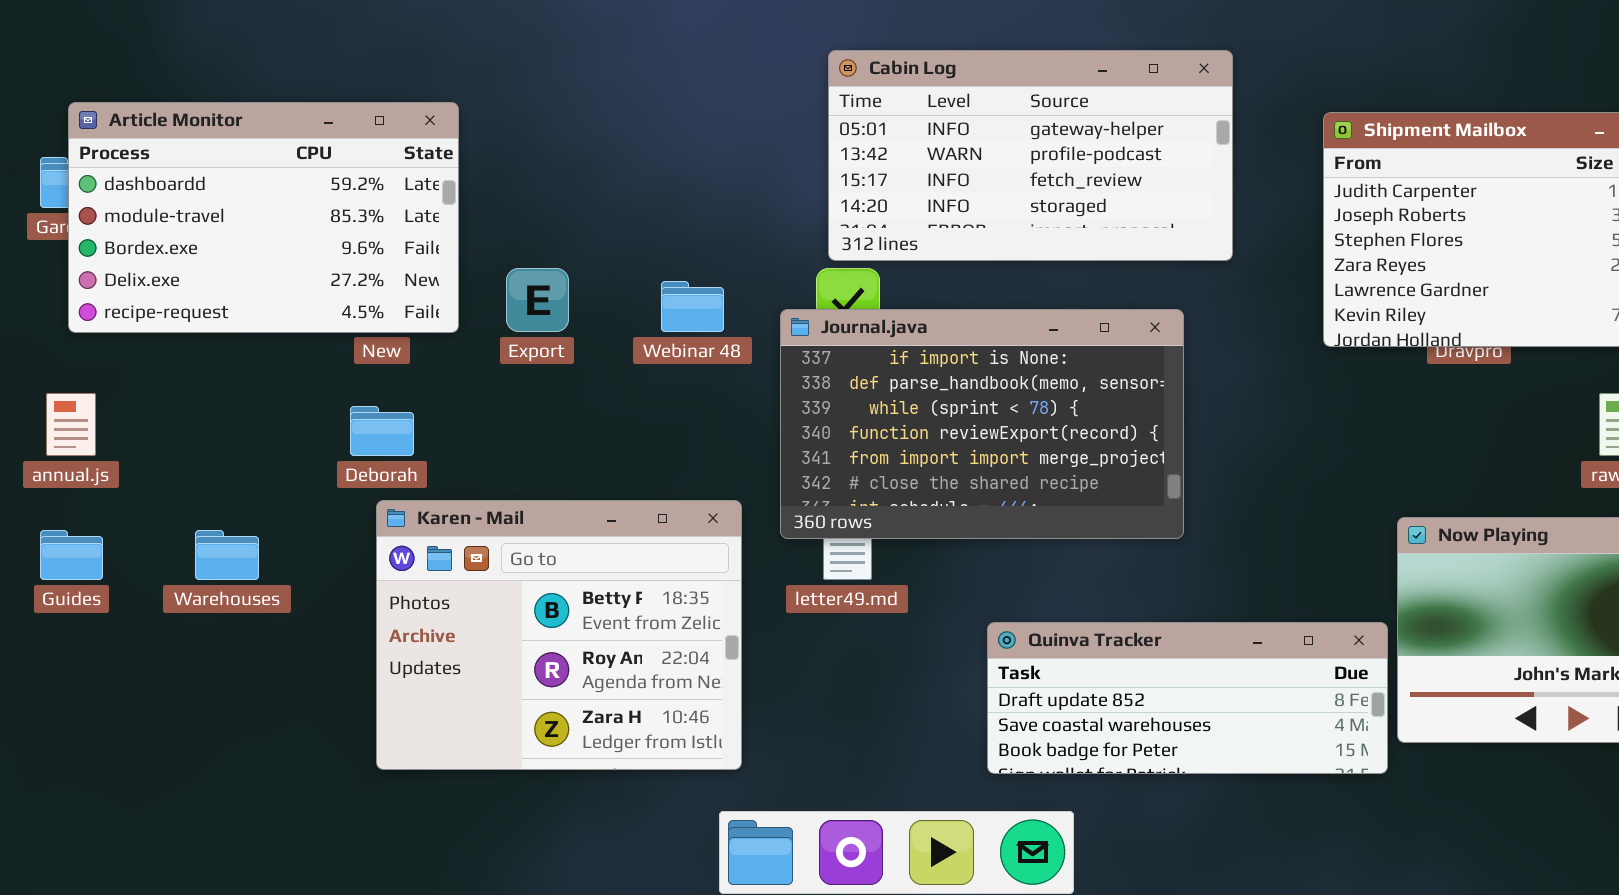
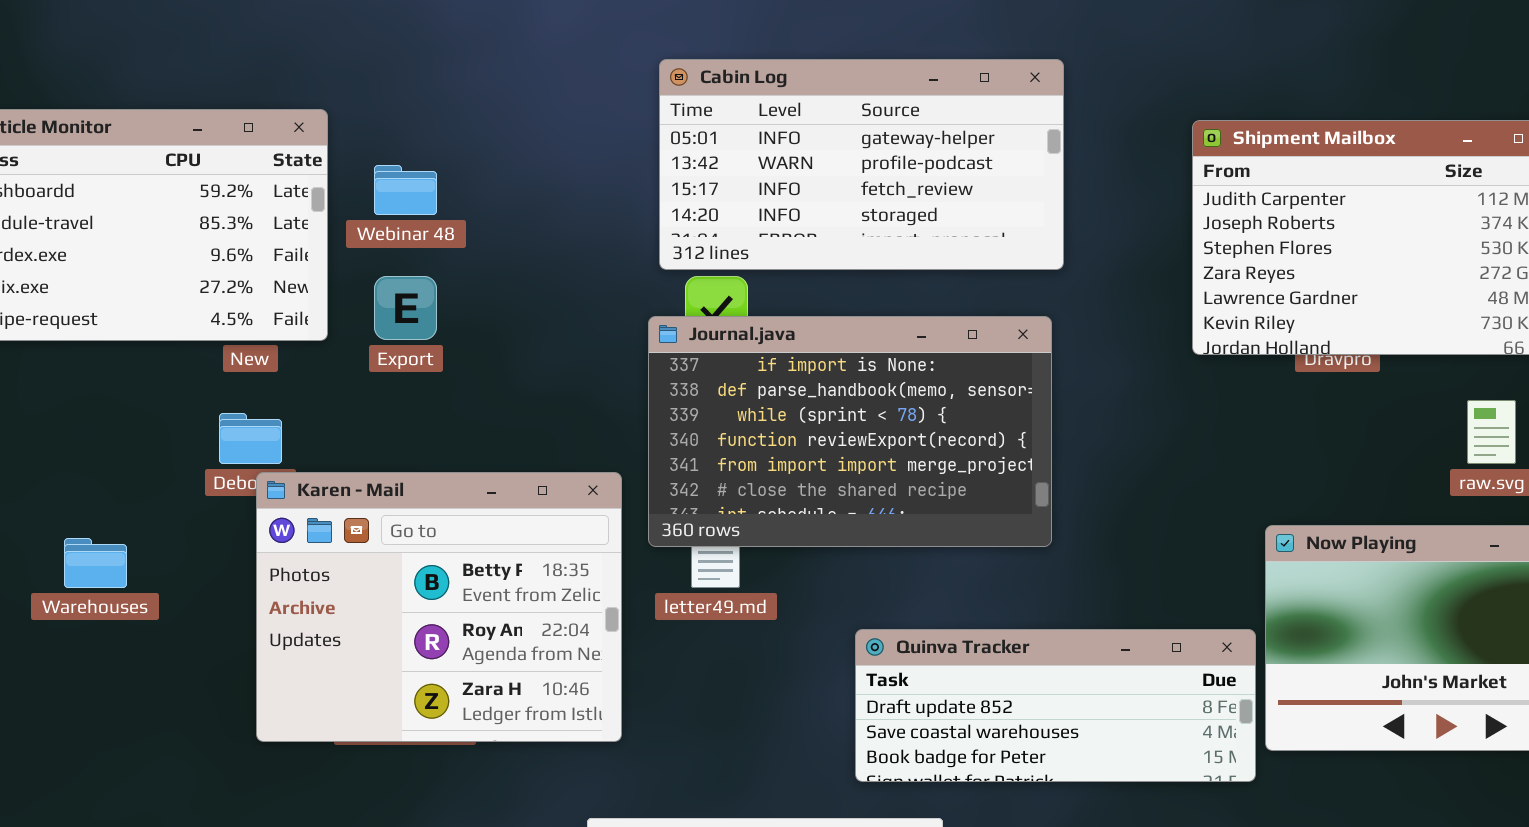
Cabin Log: [828,50,1233,261] -> [659,59,1064,270], moved
Webinar 48: [661,281,724,332] -> [374,165,437,215], moved
Karen - Mail: [376,500,742,770] -> [256,472,622,742], moved

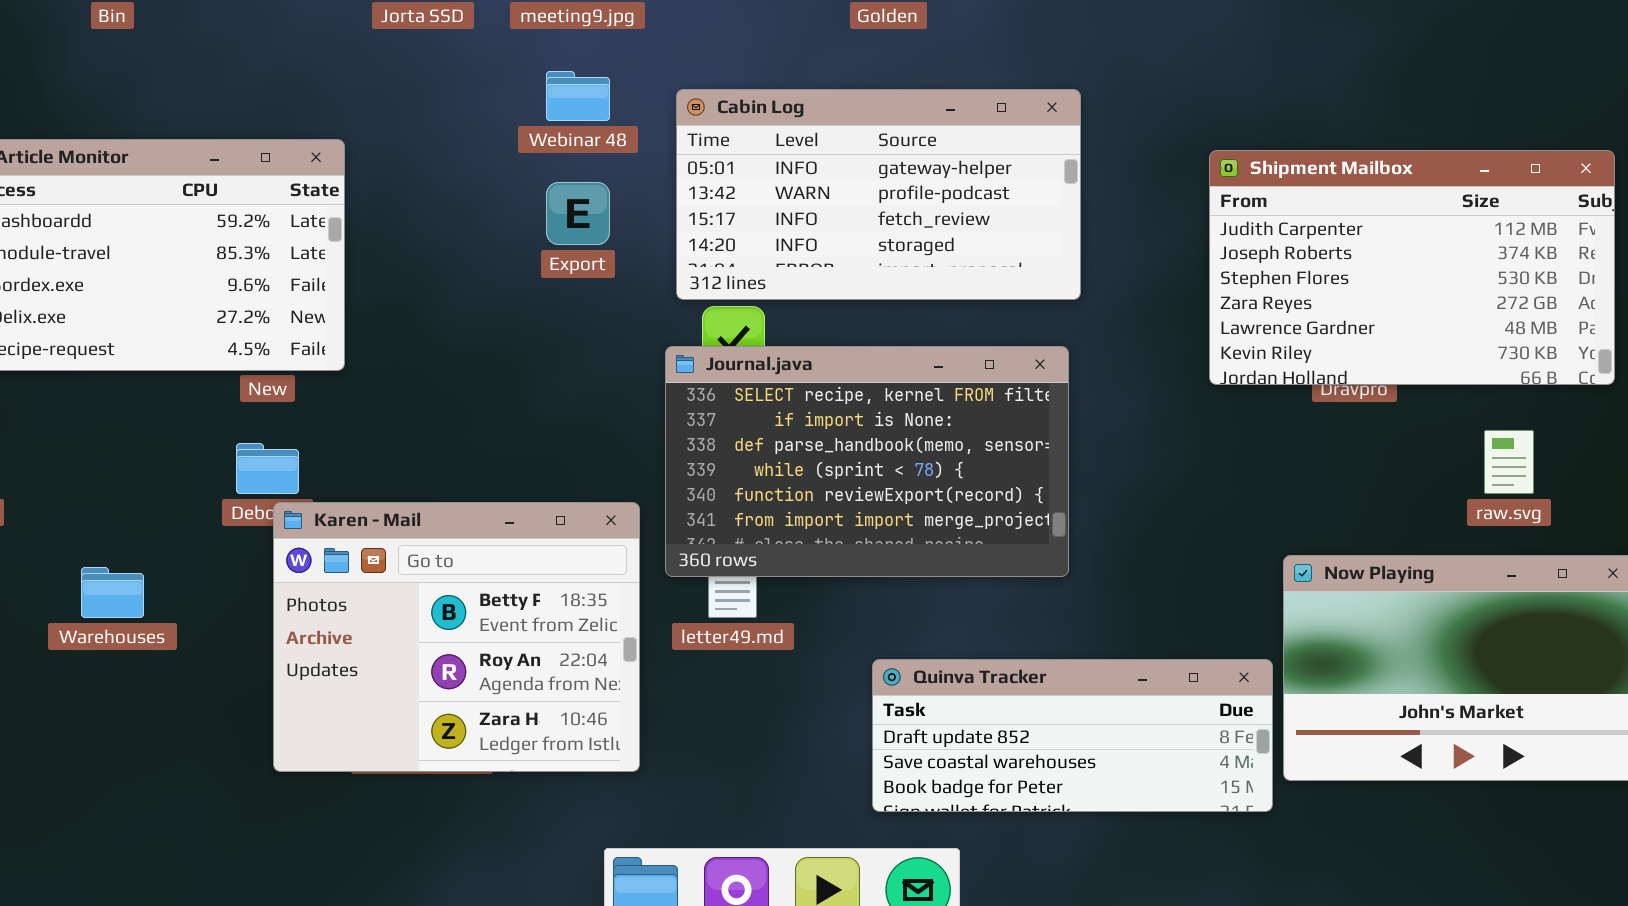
Webinar 48: [374,165,437,215] -> [546,71,610,121], moved
Export: [374,276,437,340] -> [546,182,610,245], moved
Journal.java: [648,316,1052,547] -> [665,346,1069,577], scrolled up 1 row

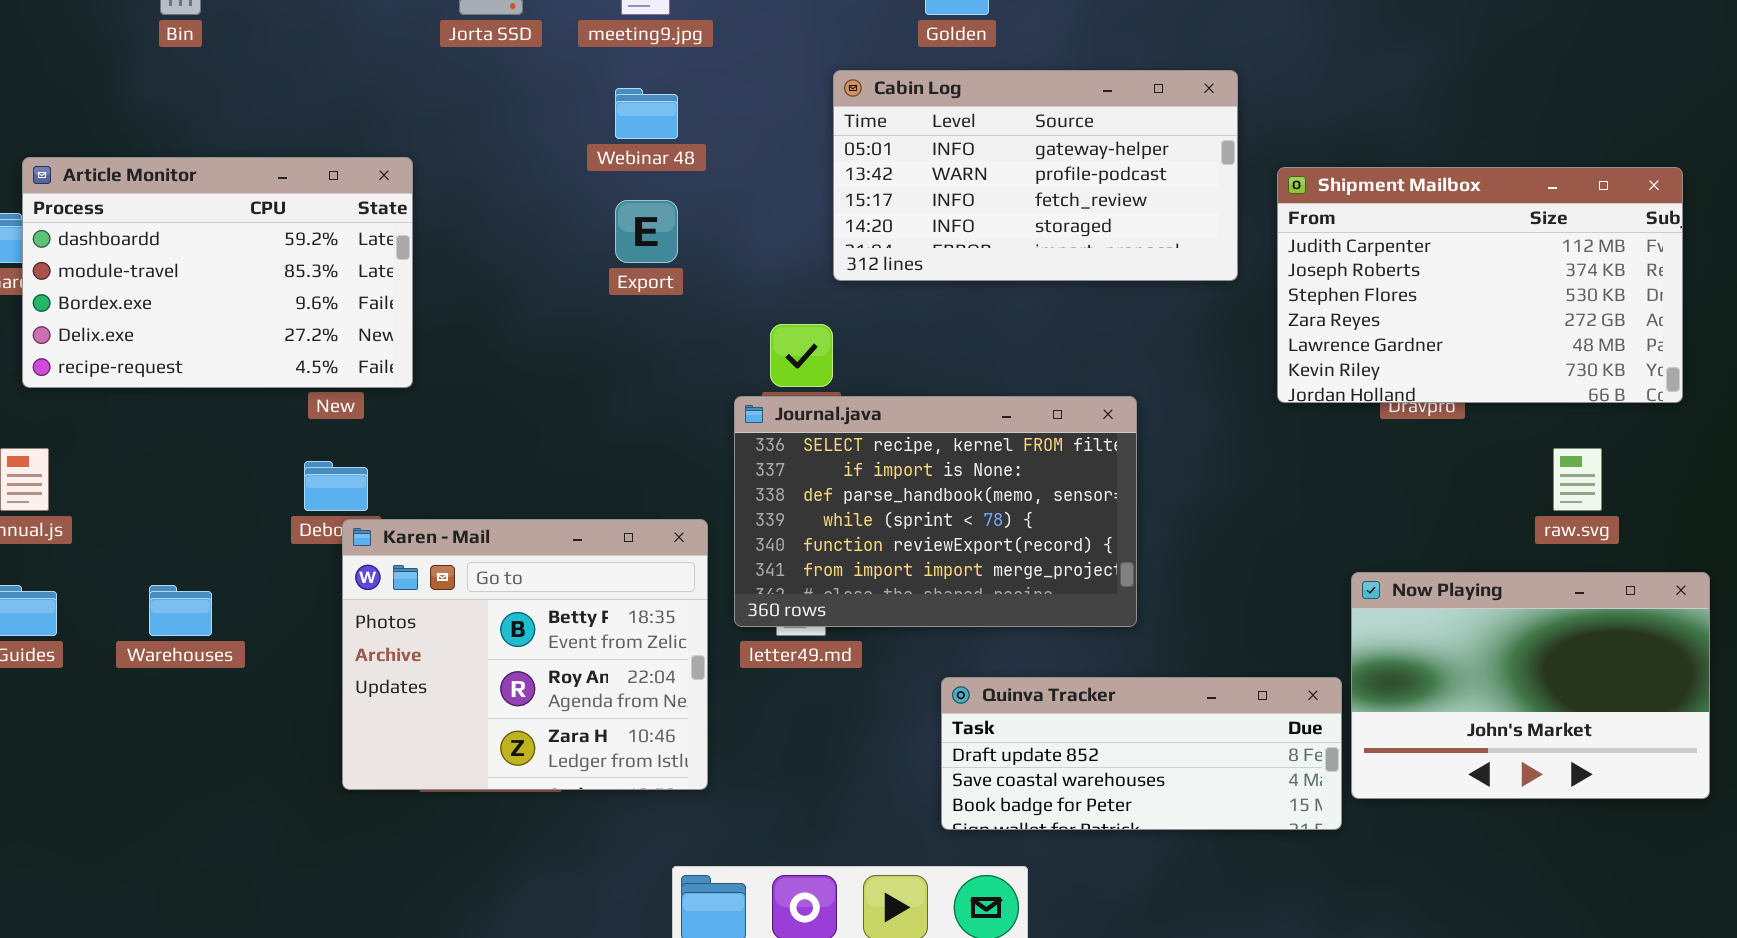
Cabin Log: [676,89,1081,300] -> [833,70,1238,281], moved
Journal.java: [665,346,1069,577] -> [734,396,1137,627], moved

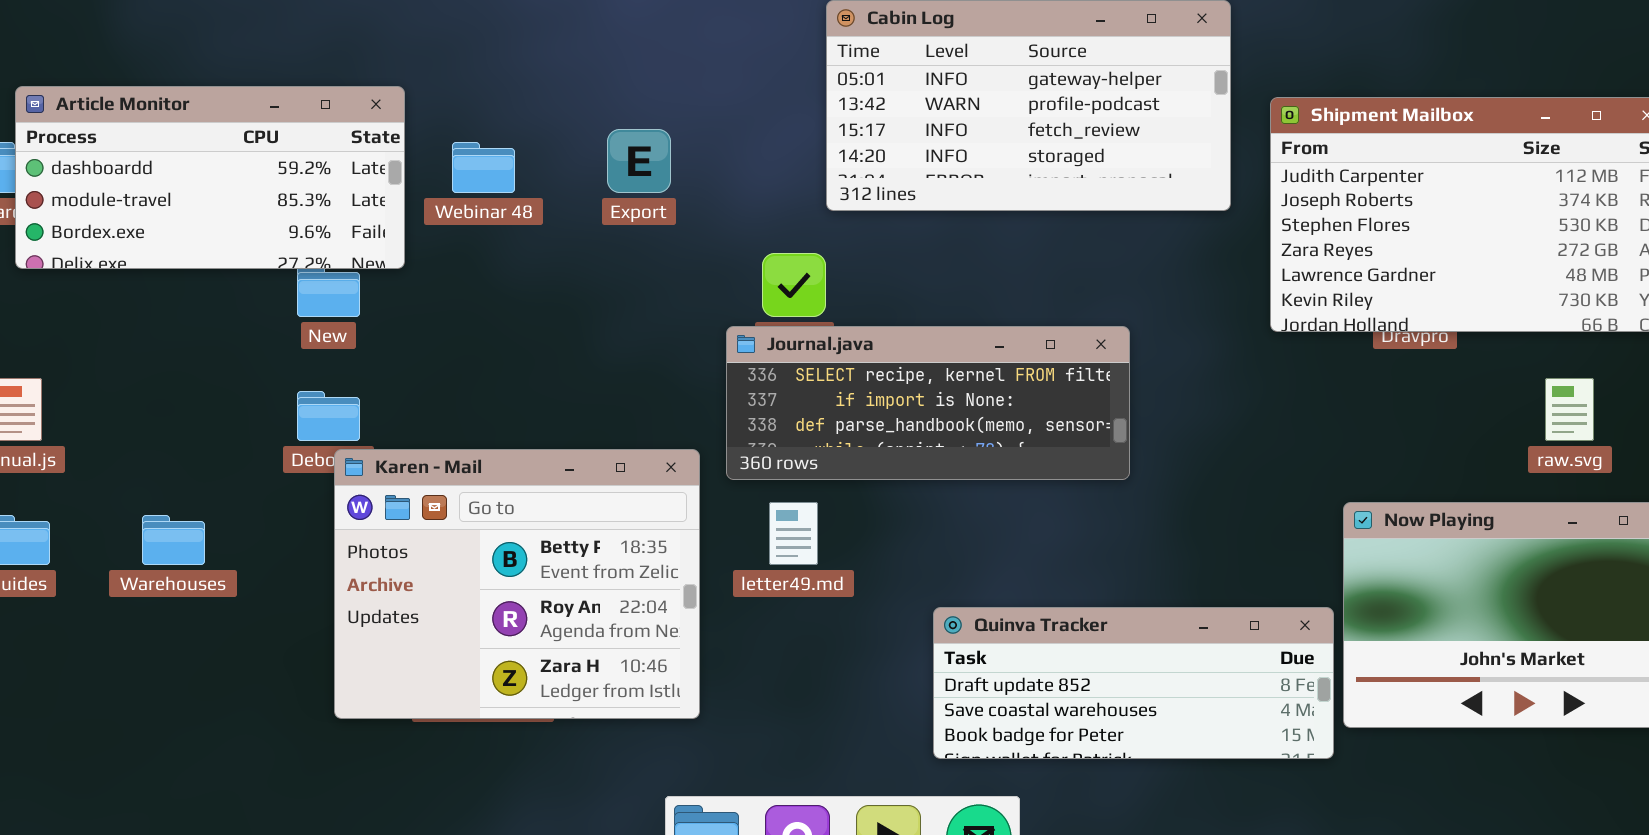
Webinar 48: [615,88,678,139] -> [452,142,515,193], moved
Article Monitor: [22,157,413,388] -> [15,86,405,269], resized
Journal.java: [734,396,1137,627] -> [726,326,1130,480], resized

